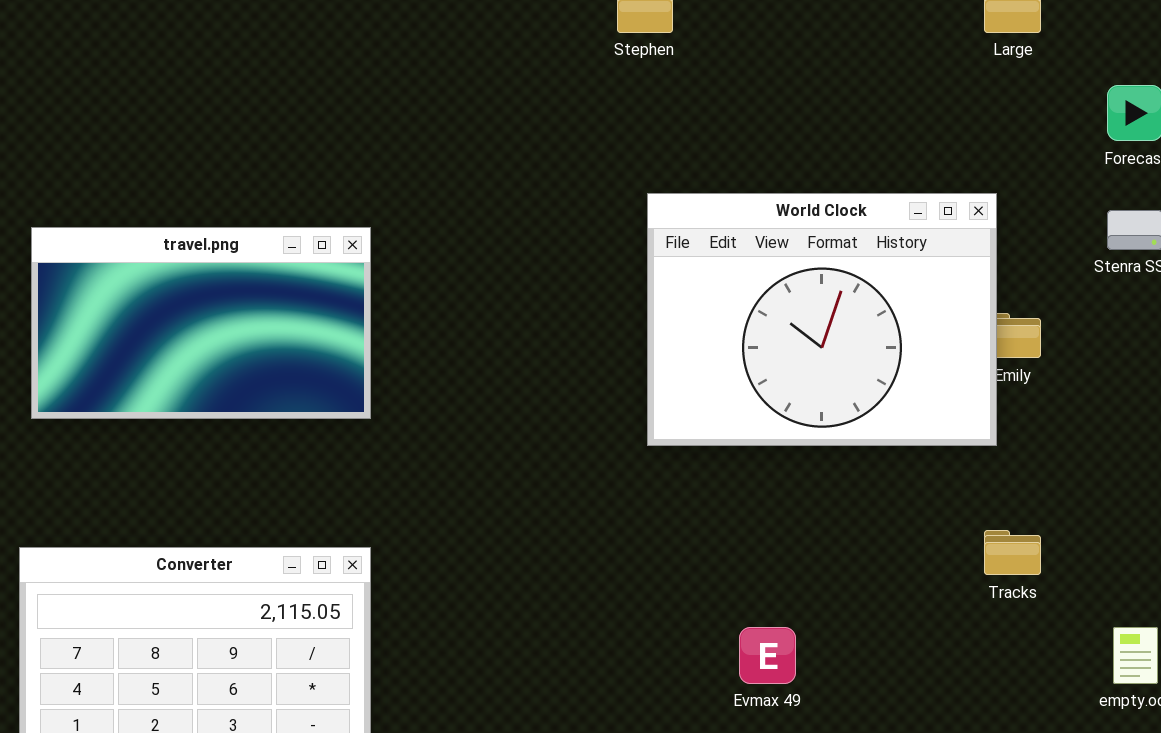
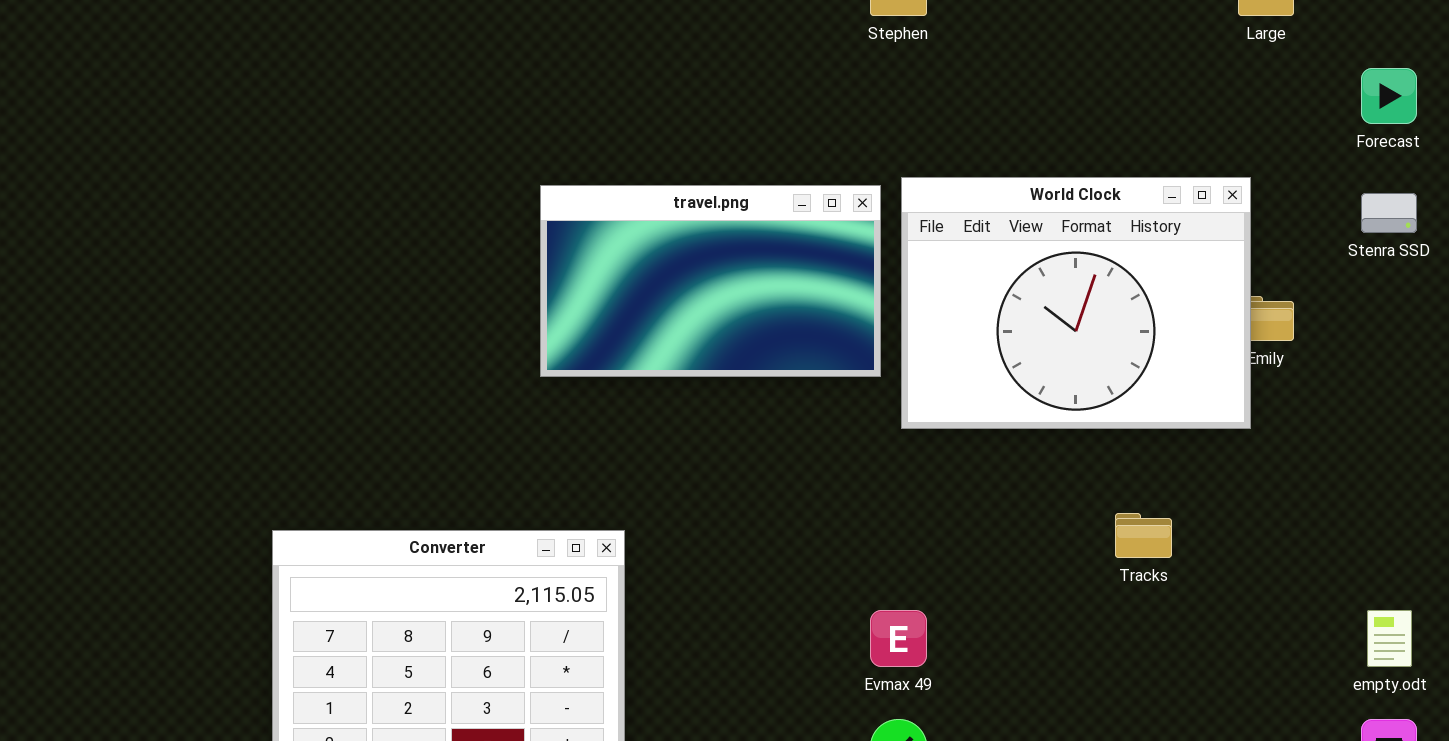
travel.png: [31,227,371,419] -> [540,185,881,377], moved
Tracks: [984,530,1041,575] -> [1115,513,1172,558], moved
Evmax 49: [739,627,796,684] -> [870,610,927,667], moved

